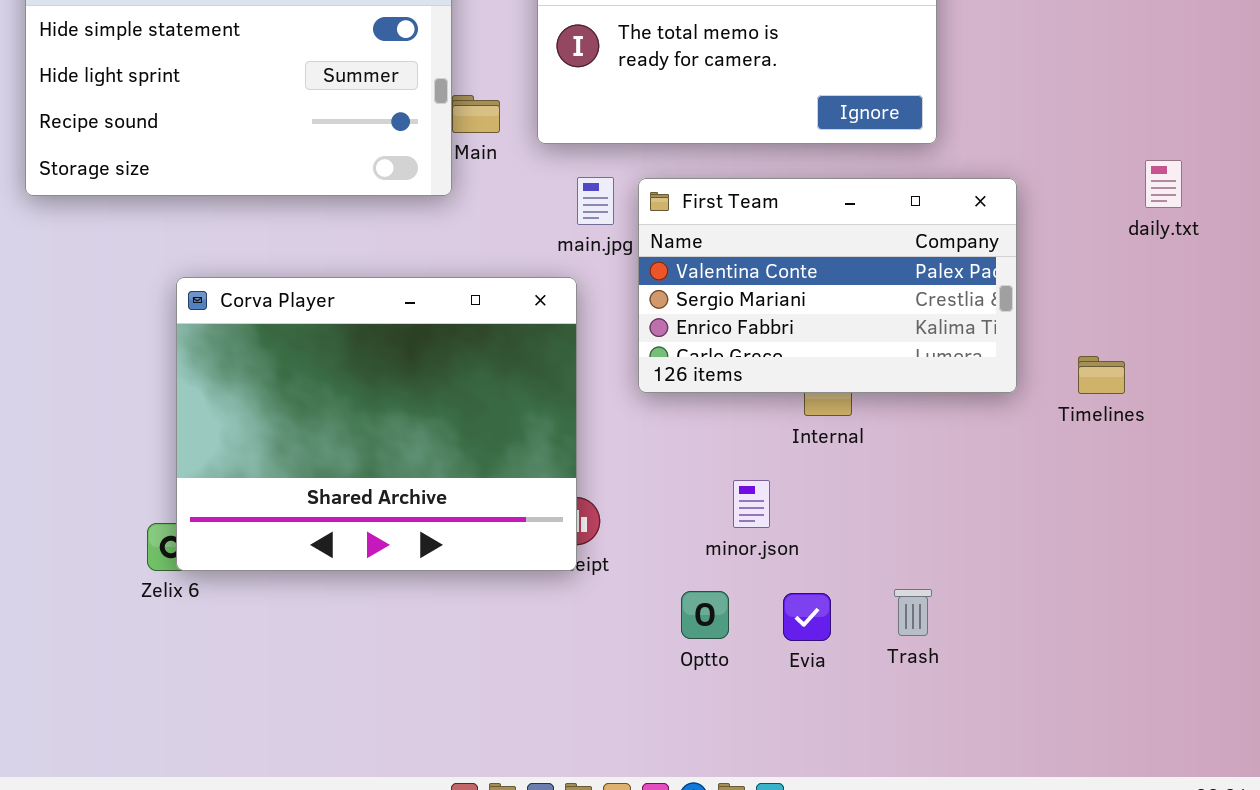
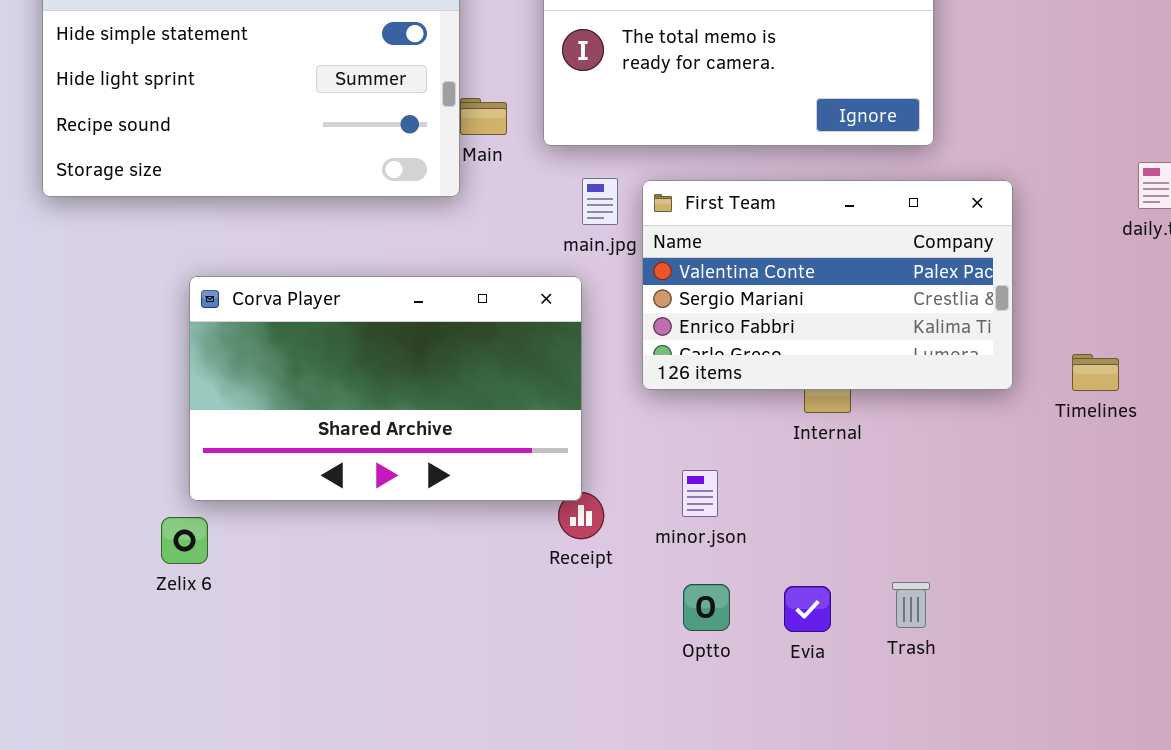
Corva Player: [176,277,577,571] -> [189,276,582,501], resized
minor.json: [733,480,770,528] -> [682,470,718,517], moved

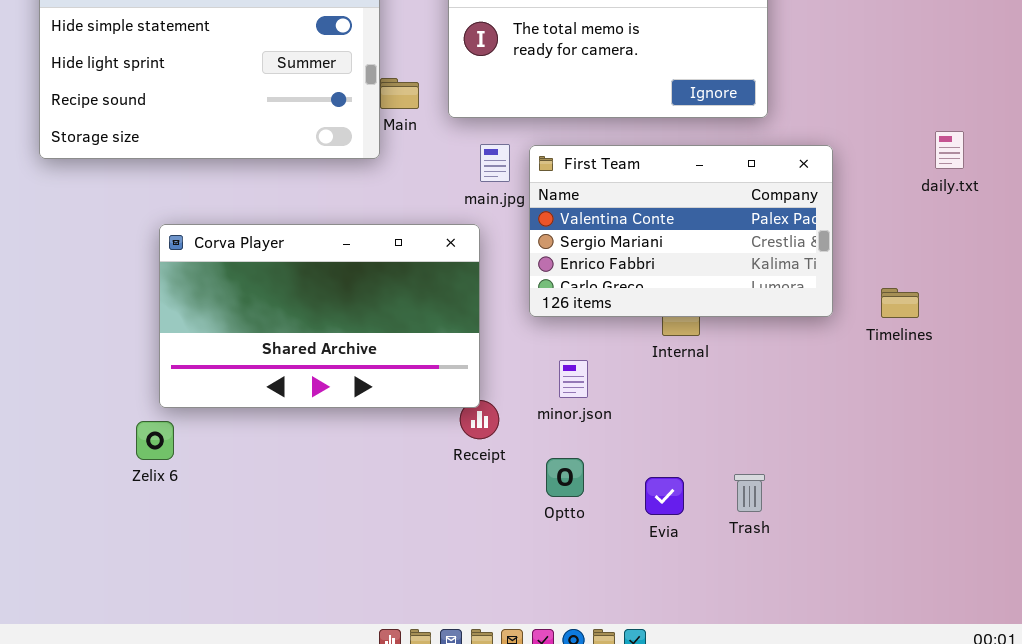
minor.json: [682,470,718,517] -> [559,360,588,398], moved
Optto: [683,584,730,631] -> [546,458,584,497], moved

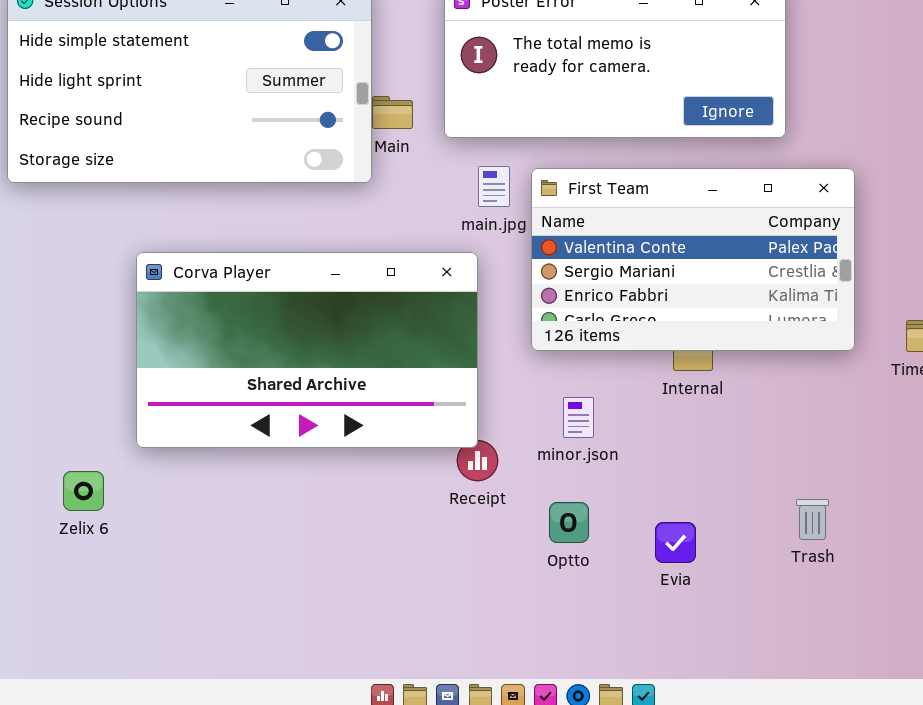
Zelix 6: [136,421,174,460] -> [63,471,104,511], moved
Trash: [734,474,765,512] -> [796,499,829,540], moved

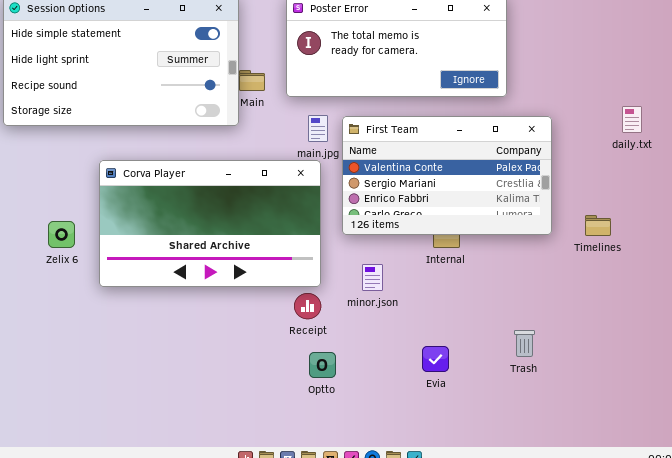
Corva Player: [136,252,478,448] -> [99,160,321,287], moved
Zelix 6: [63,471,104,511] -> [48,221,75,248], moved
Optto: [549,502,589,543] -> [309,352,336,378], moved

